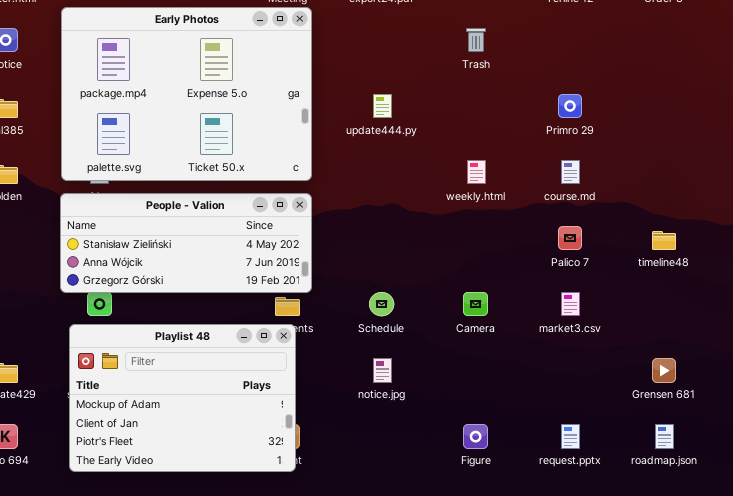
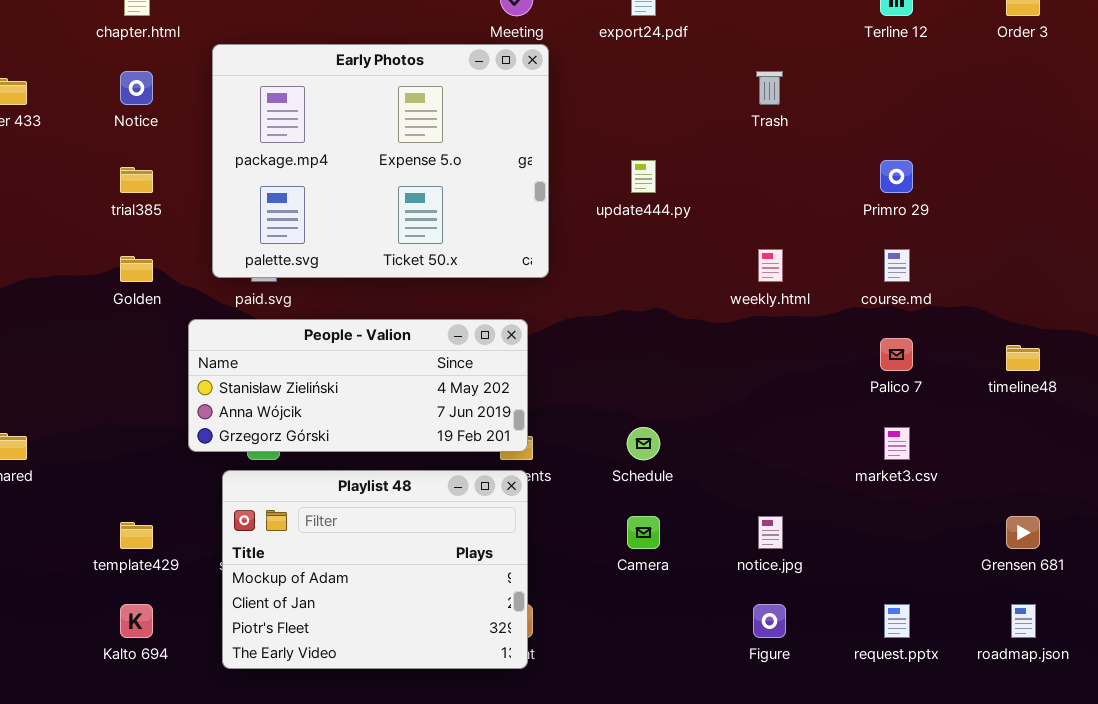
People - Valion: [60,193,312,293] -> [188,319,528,452], moved
Camera: [463,292,488,316] -> [627,516,660,549], moved
notice.jpg: [373,358,392,383] -> [758,516,783,549], moved

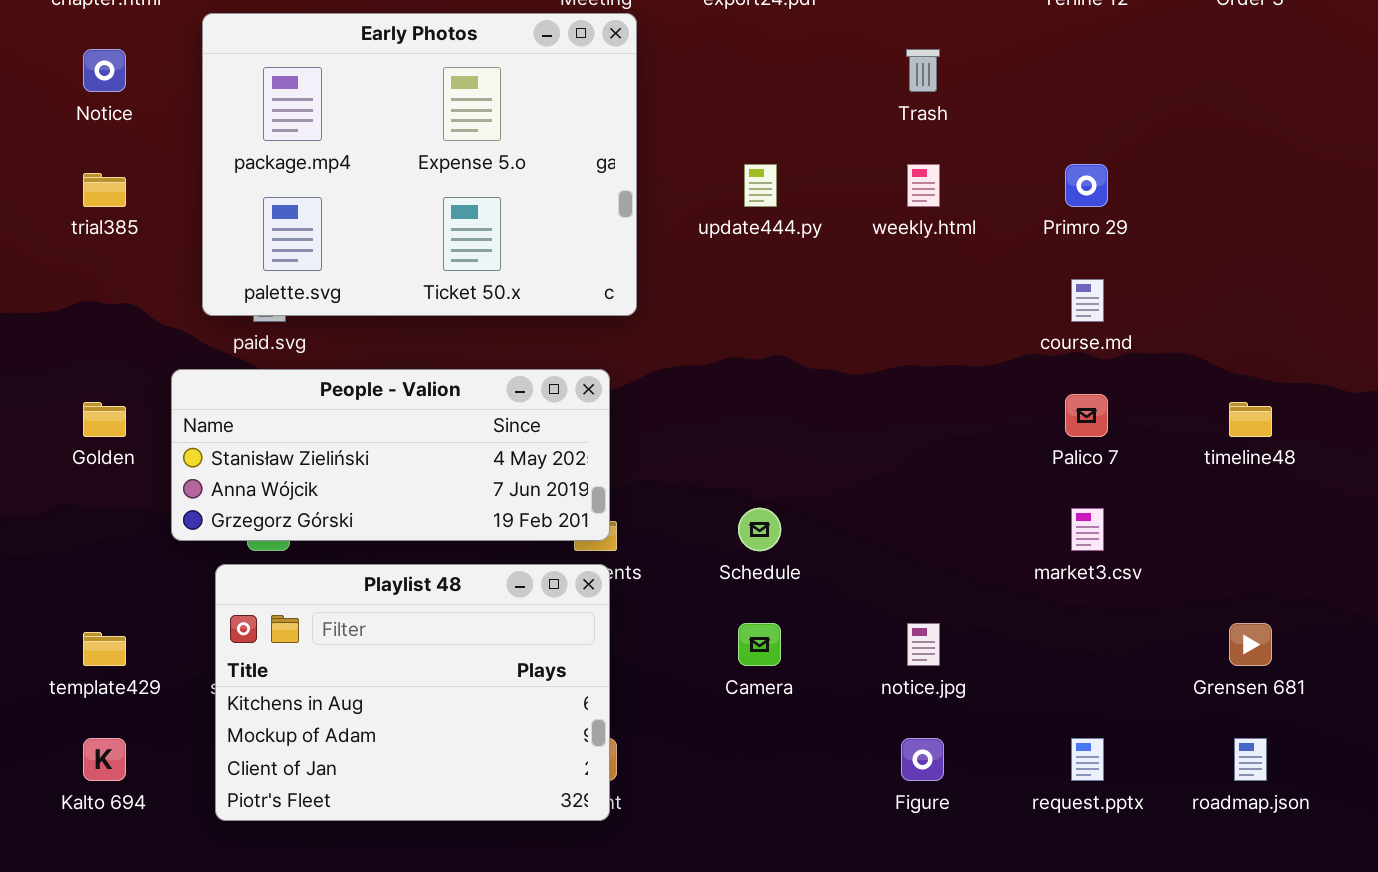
weekly.html: [758,249,783,282] -> [907,164,940,207], moved
Golden: [120,256,153,282] -> [83,402,126,437], moved
Playlist 48: [222,470,528,669] -> [215,564,610,821], scrolled up 1 row

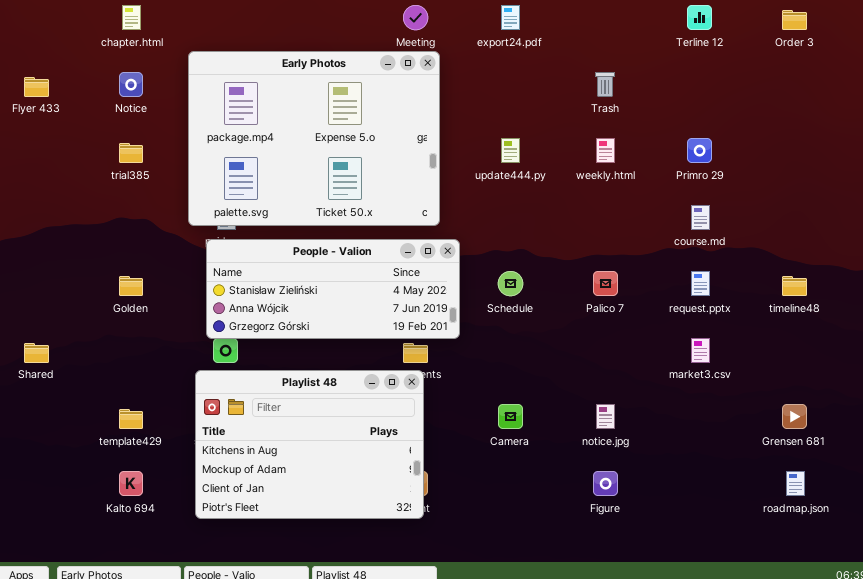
People - Valion: [171,369,610,541] -> [206,239,460,339], moved
Palico 7: [1065,394,1108,437] -> [593,271,618,296], moved
Schedule: [738,508,781,551] -> [498,271,523,296], moved
request.pptx: [1071,738,1104,781] -> [691,271,710,296], moved

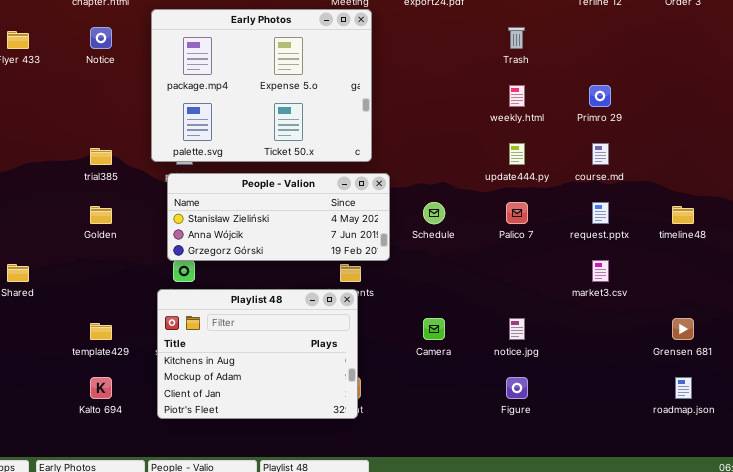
update444.py: [501,138,520,163] -> [509,143,525,165], moved
trial385: [119,143,143,163] -> [90,148,112,165], moved

